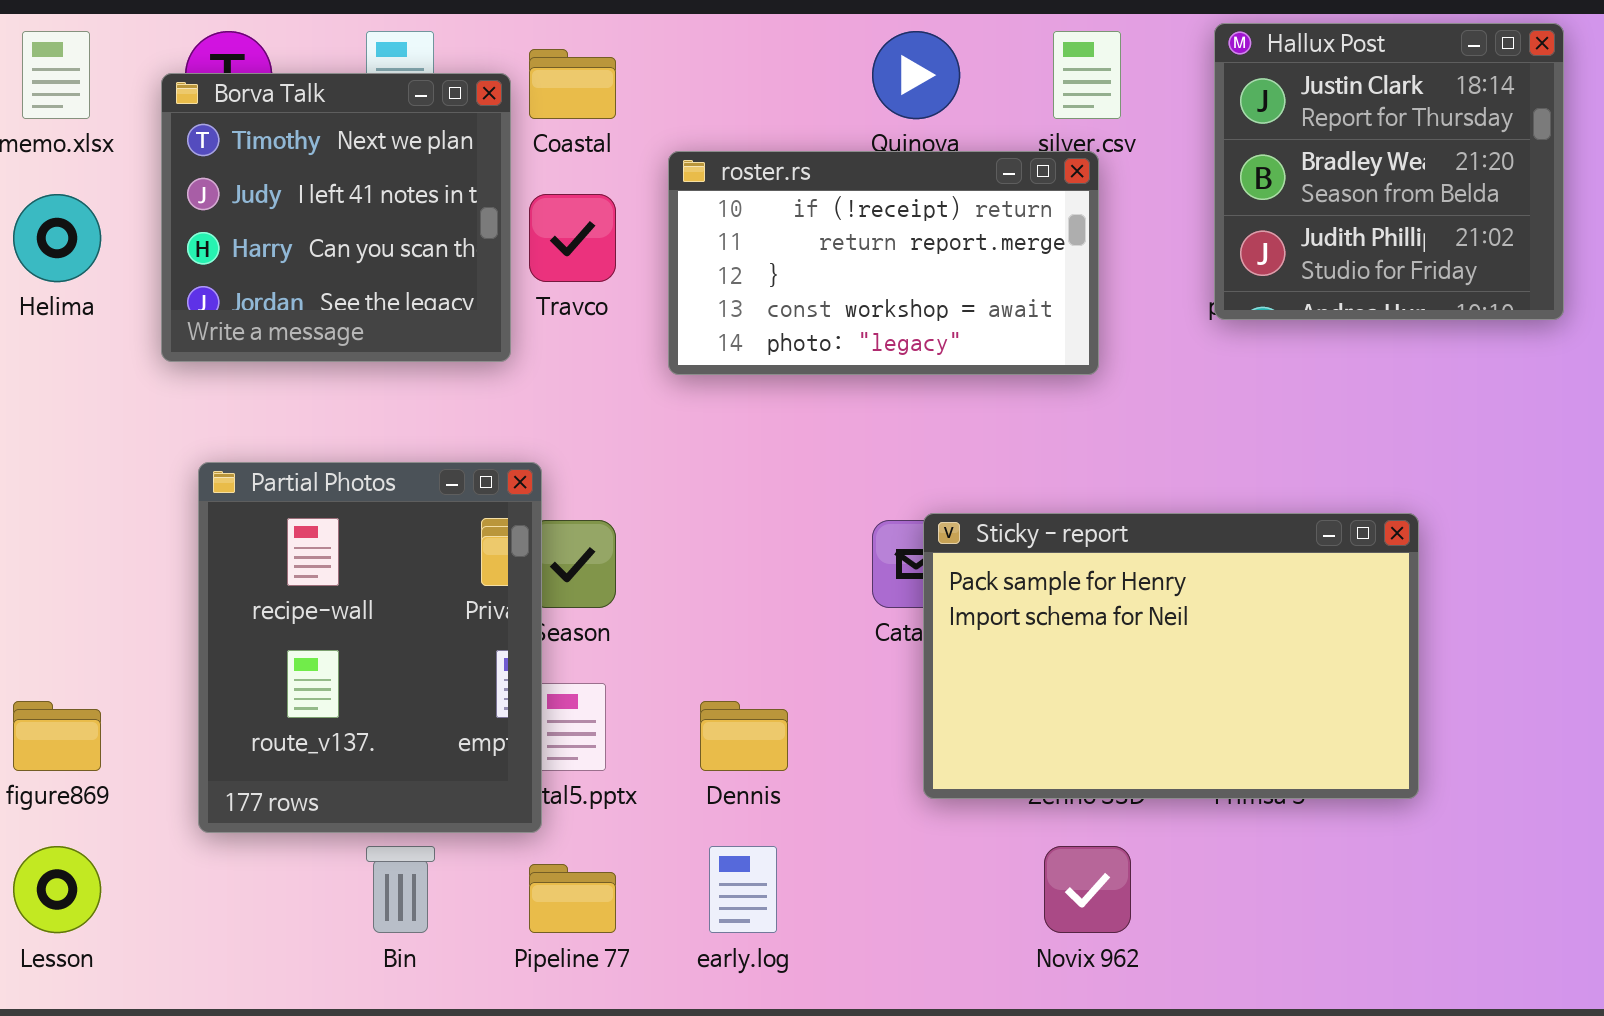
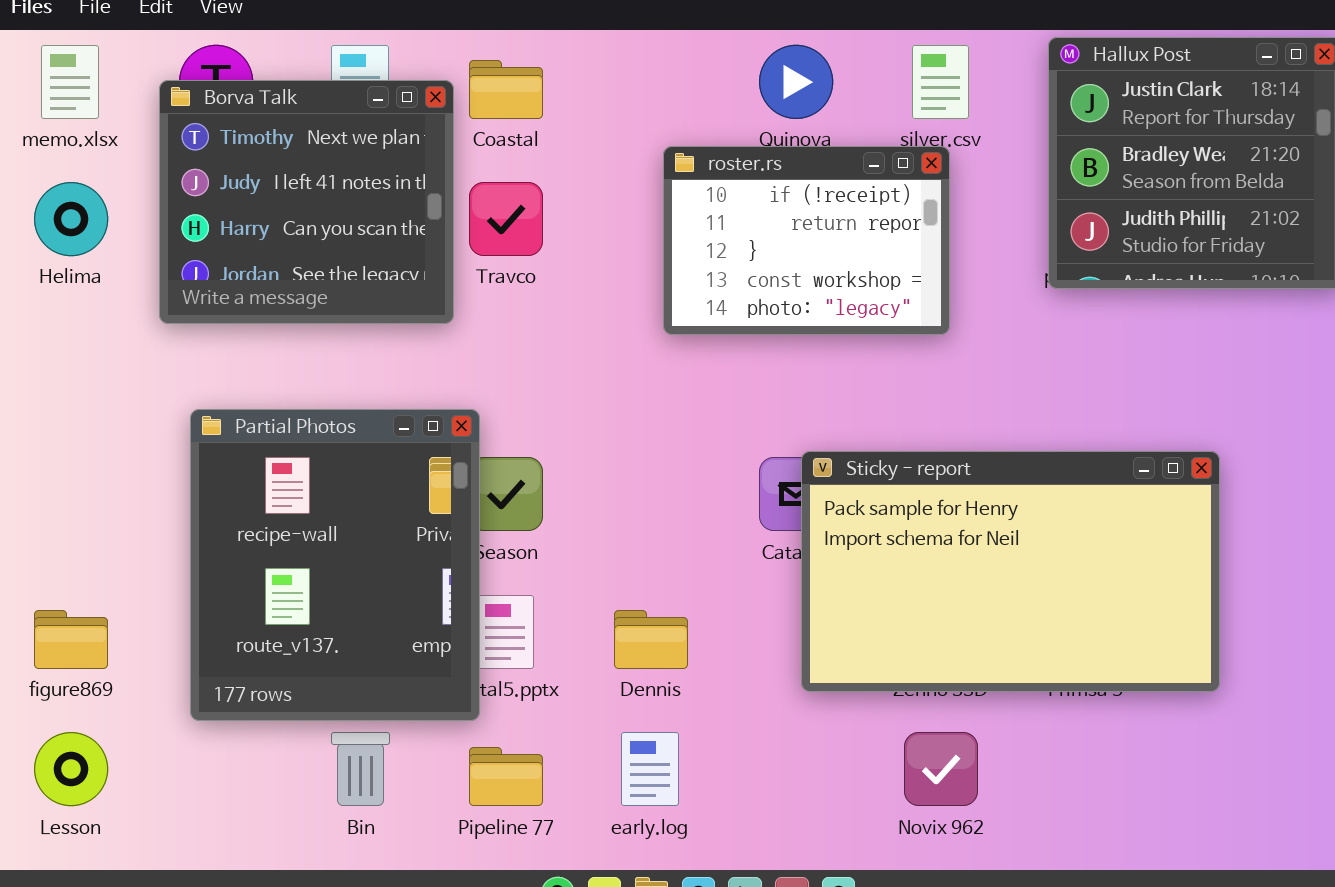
roster.rs: [668,151,1099,375] -> [663,146,950,335], resized

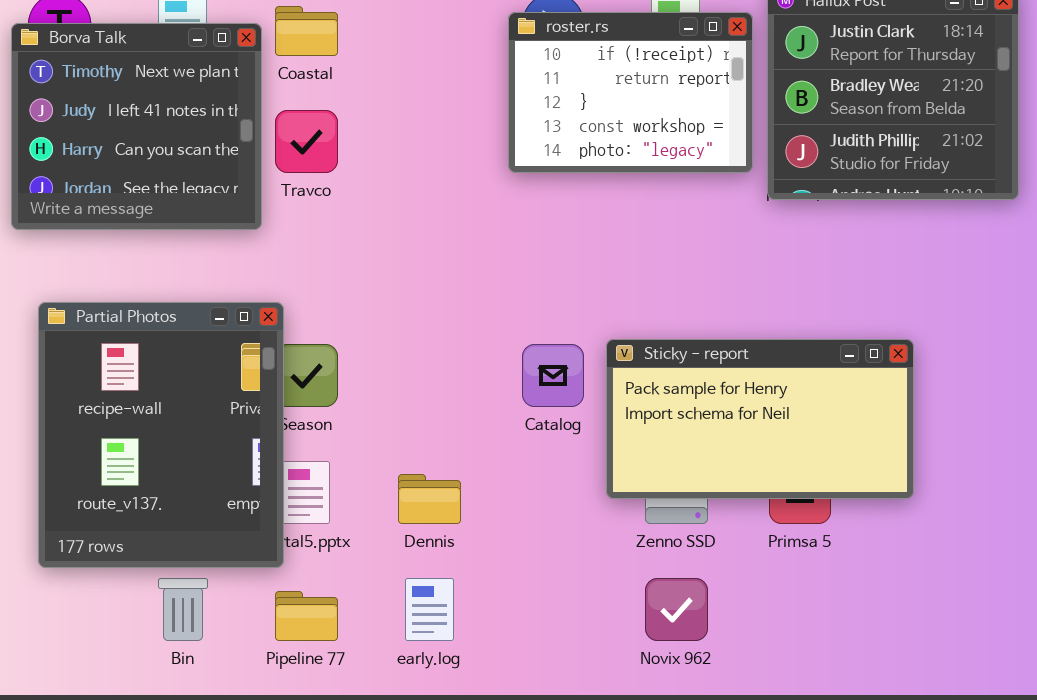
roster.rs: [663,146,950,335] -> [508,12,753,173], moved
Sticky - report: [801,451,1220,692] -> [606,339,914,499], resized

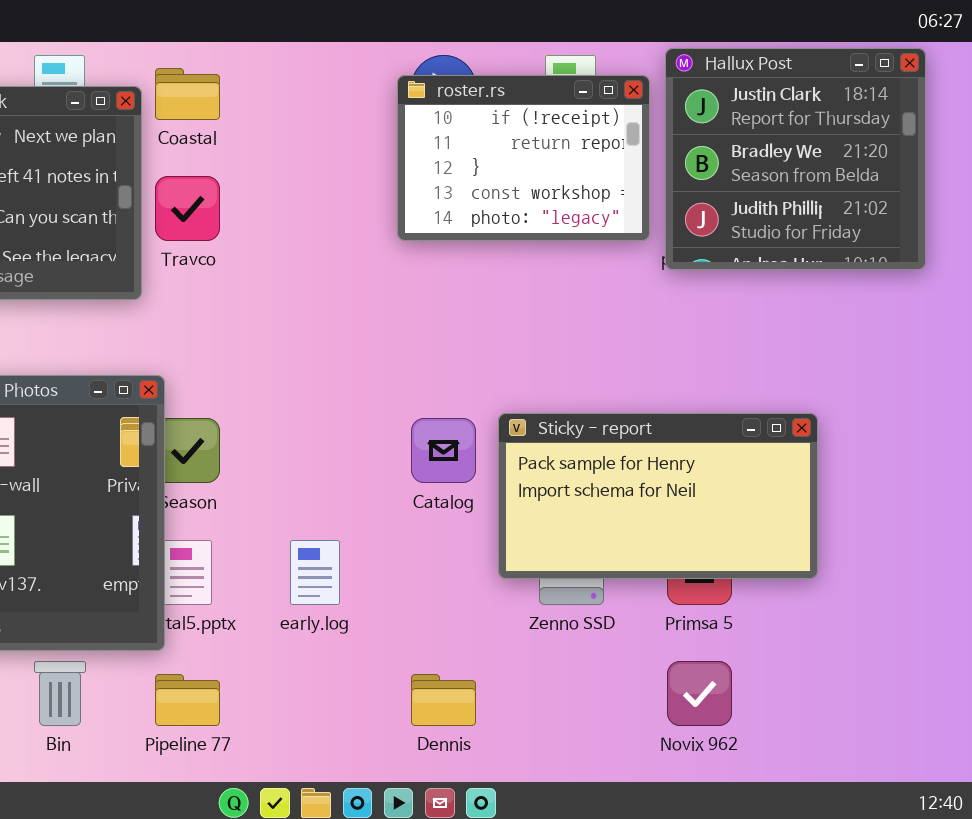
Dennis: [398,474,461,524] -> [411,674,476,726], moved
early.log: [405,578,454,641] -> [290,540,340,605], moved
Novix 962: [645,578,708,641] -> [667,661,732,726], moved

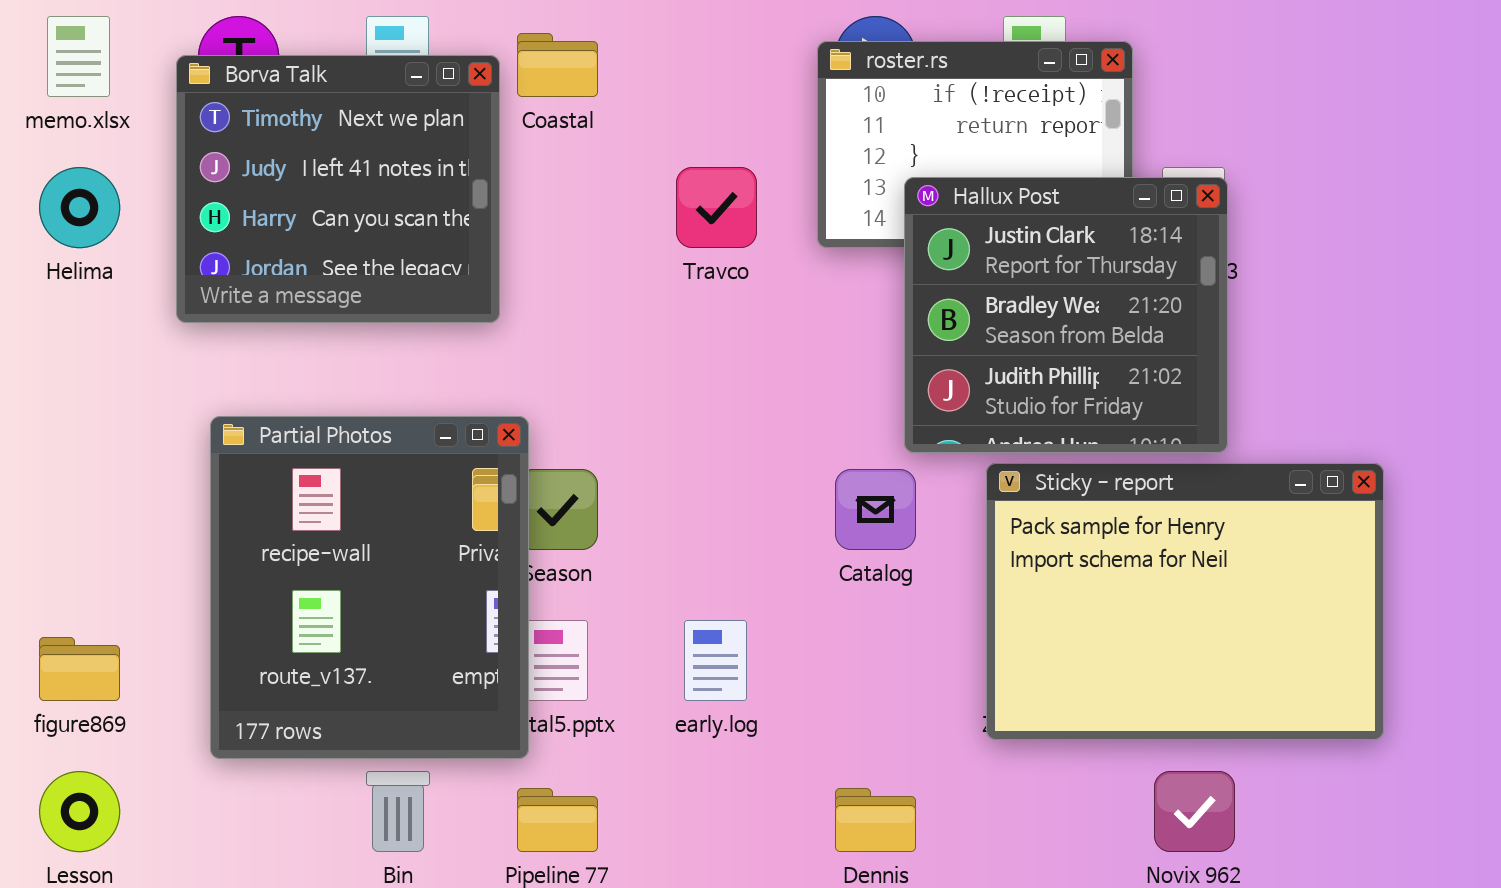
Hallux Post: [665,48,926,270] -> [904,177,1228,453], moved
Travco: [155,176,220,241] -> [676,167,757,248], moved
Sticky - report: [498,413,818,579] -> [986,463,1384,740], moved, resized

